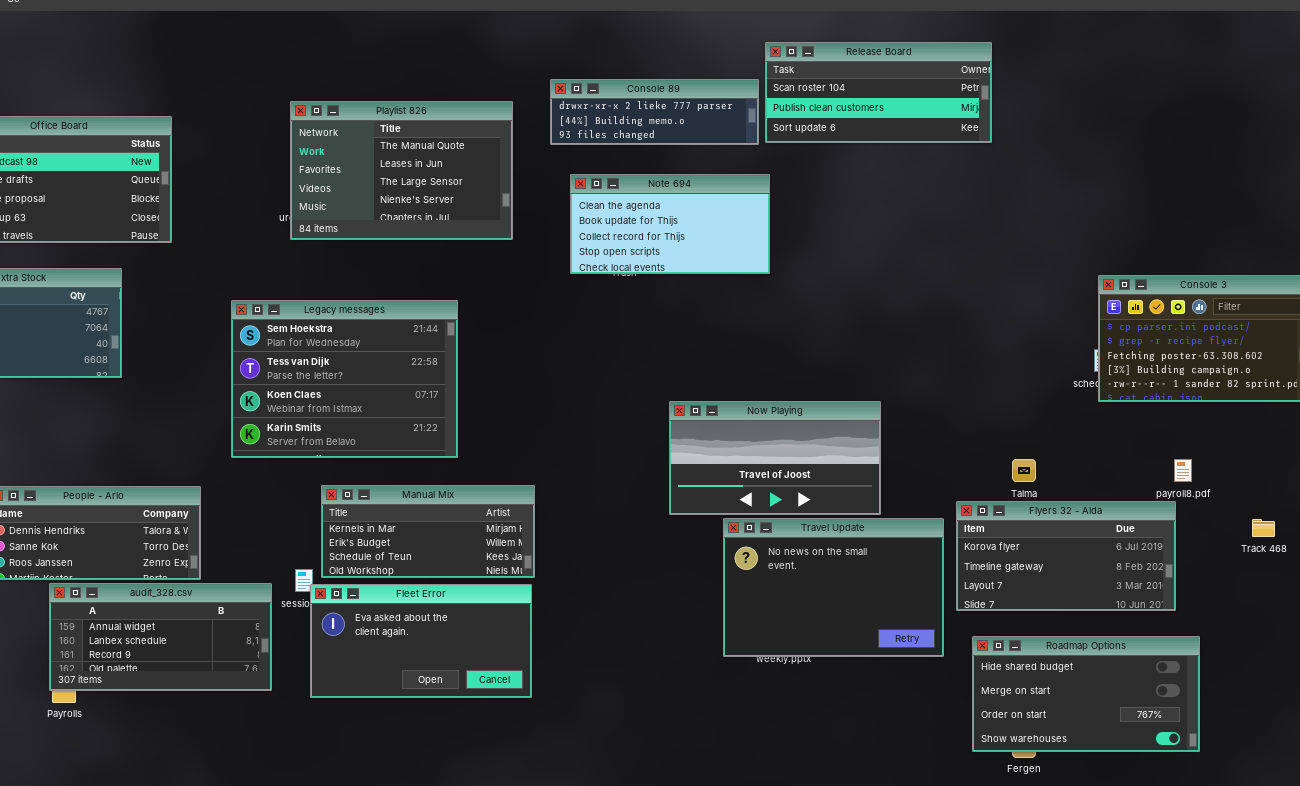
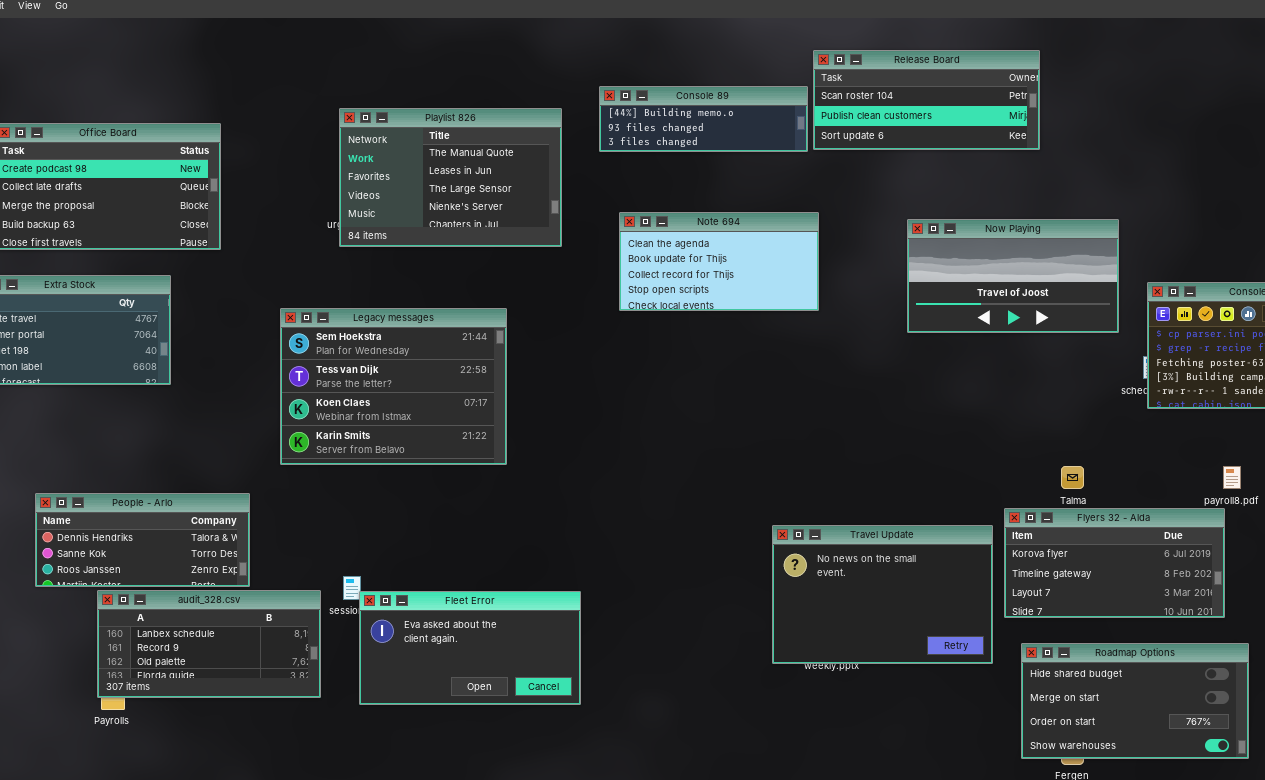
Console 89: [550,79,759,145] -> [599,86,808,152], scrolled down 1 row
Note 694: [570,174,770,274] -> [619,212,819,311], moved
Now Playing: [669,401,881,515] -> [907,219,1119,333], moved
Manual Mix: [321,485,535,578] -> none, closed
audit_328.csv: [49,583,272,691] -> [97,590,321,698], scrolled down 1 row

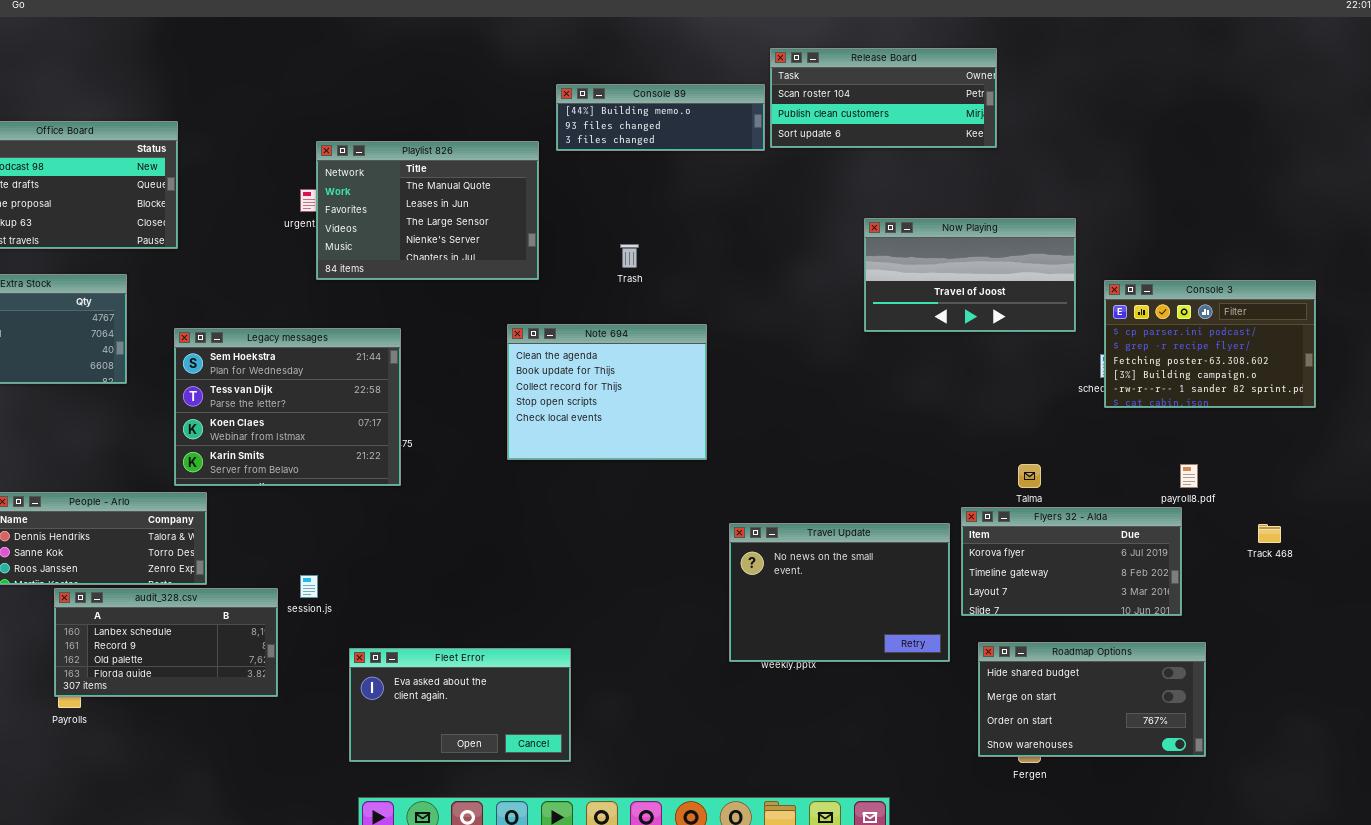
Playlist 826: [339,108,562,247] -> [316,141,539,280], moved
Note 694: [619,212,819,311] -> [507,324,707,460], moved, resized
Legacy messages: [280,308,507,465] -> [174,328,401,486], moved
Fleet Error: [359,591,581,705] -> [349,648,571,762], moved

